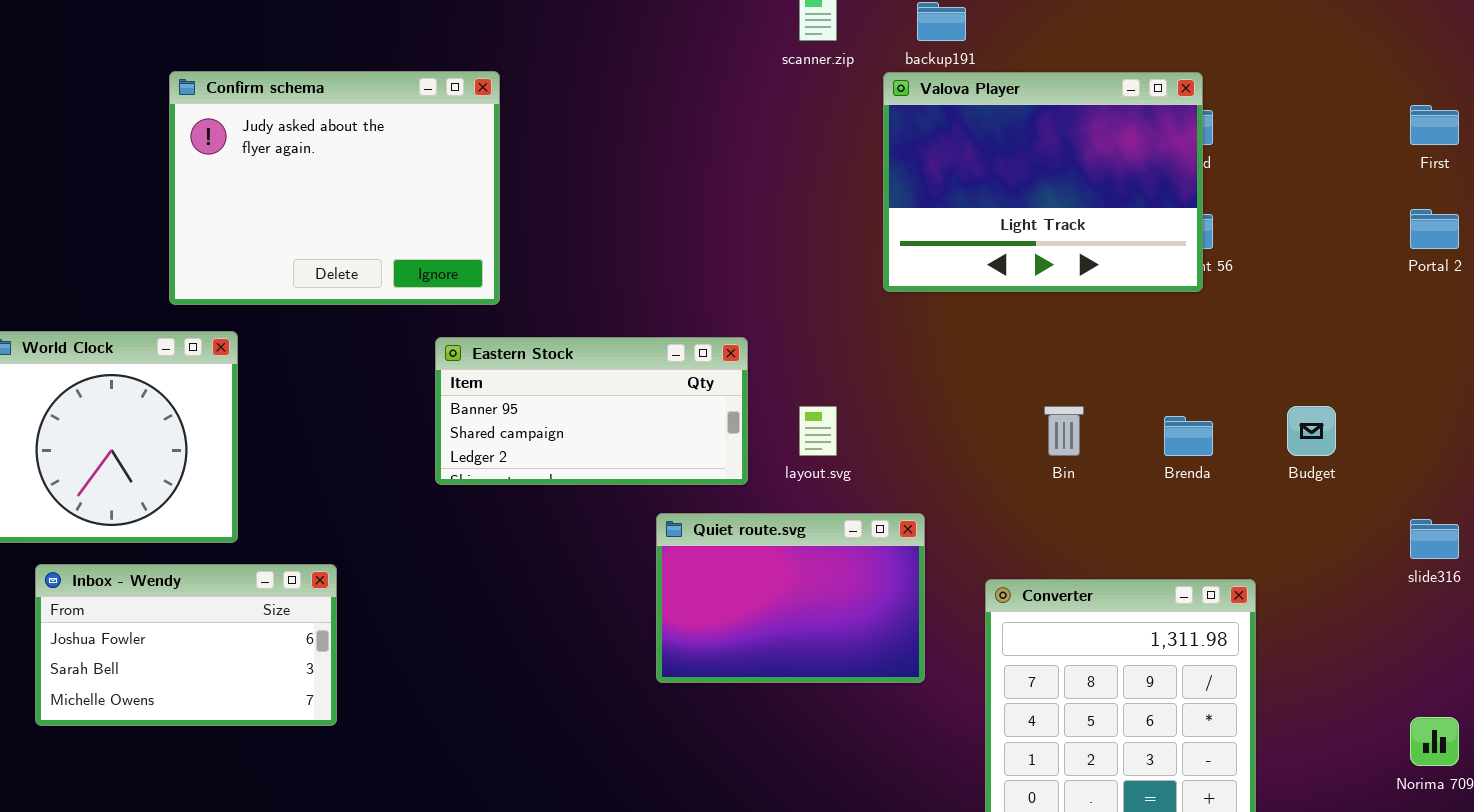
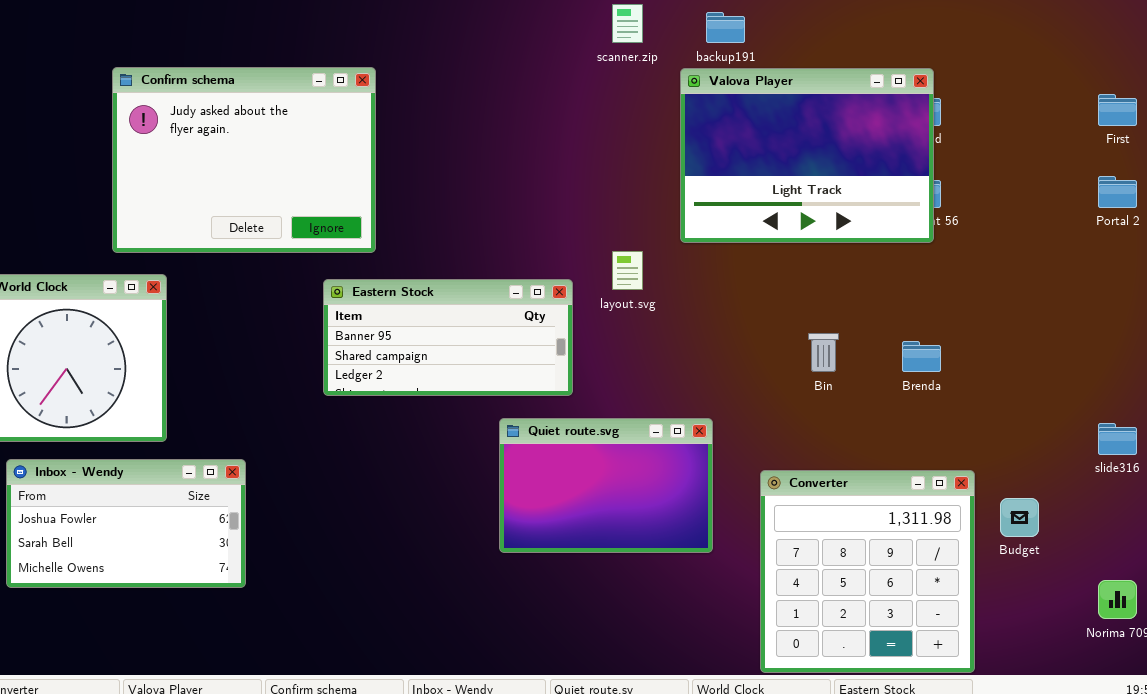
layout.svg: [799,406,837,456] -> [612,251,643,290], moved
Budget: [1287,406,1336,456] -> [1000,498,1039,537], moved

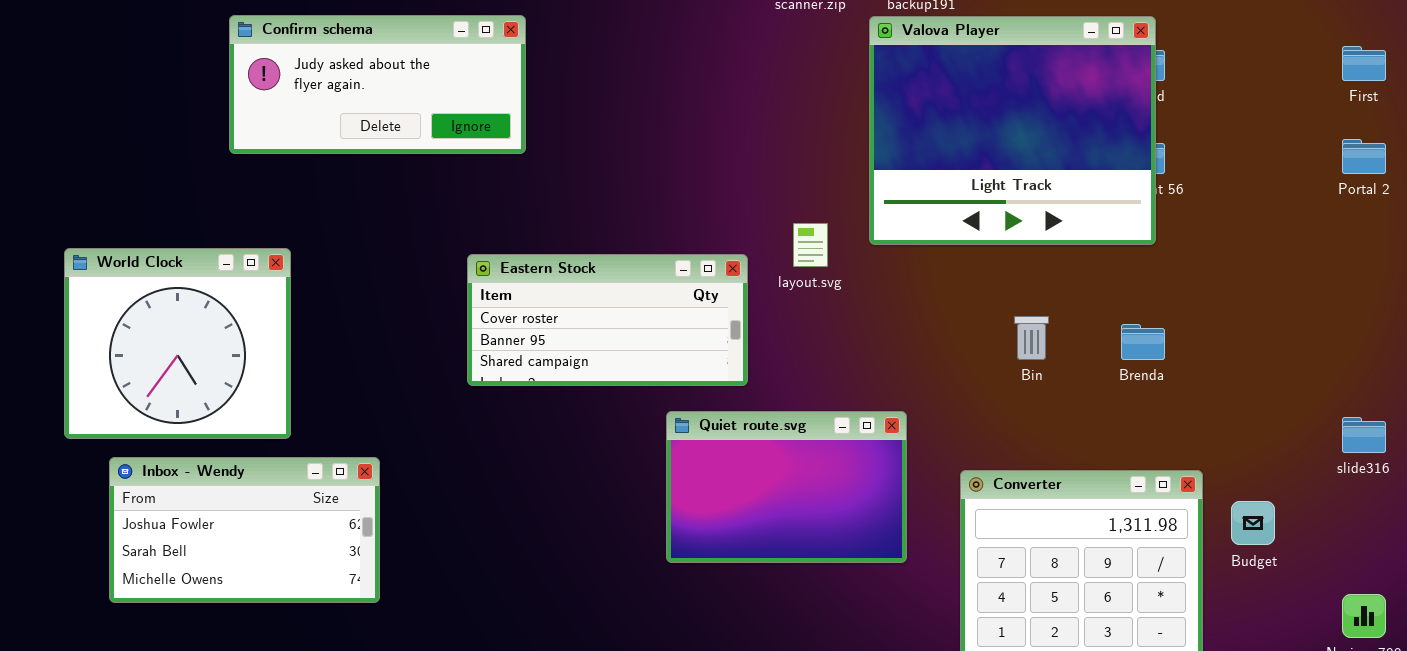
Confirm schema: [112,67,376,253] -> [229,15,526,154], resized
Valova Player: [680,68,934,243] -> [869,16,1156,245], resized
Eastern Stock: [323,279,573,396] -> [467,254,748,386], scrolled up 1 row

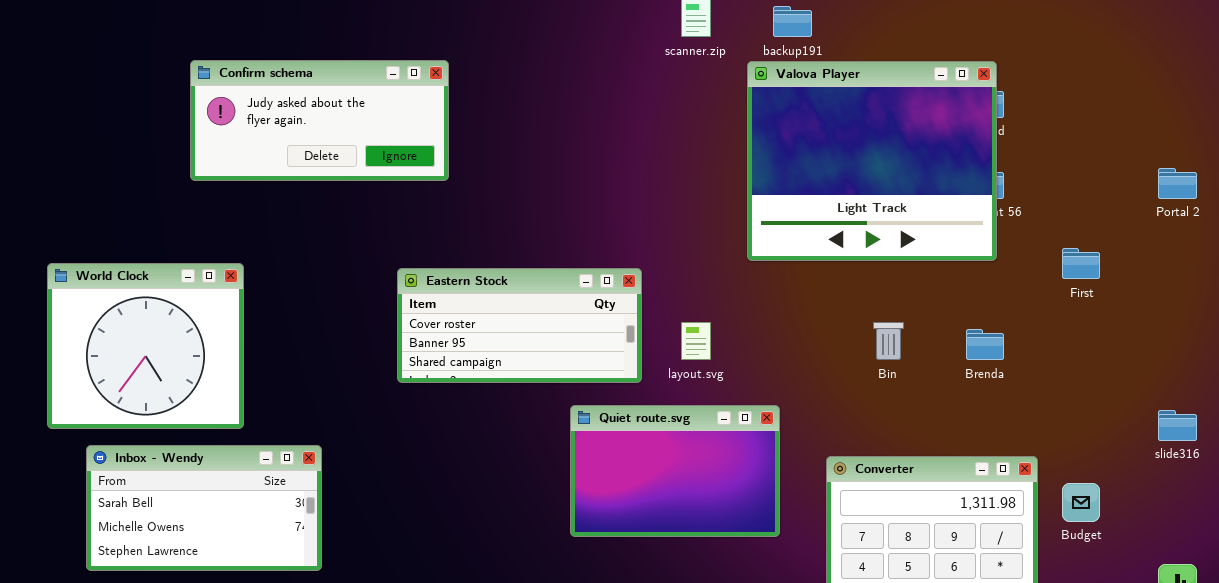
First: [1342,46,1386,81] -> [1062,248,1100,279], moved
layout.svg: [793,223,828,267] -> [681,322,711,360], moved
Inbox - Wendy: [109,457,380,603] -> [86,445,322,571], scrolled down 1 row

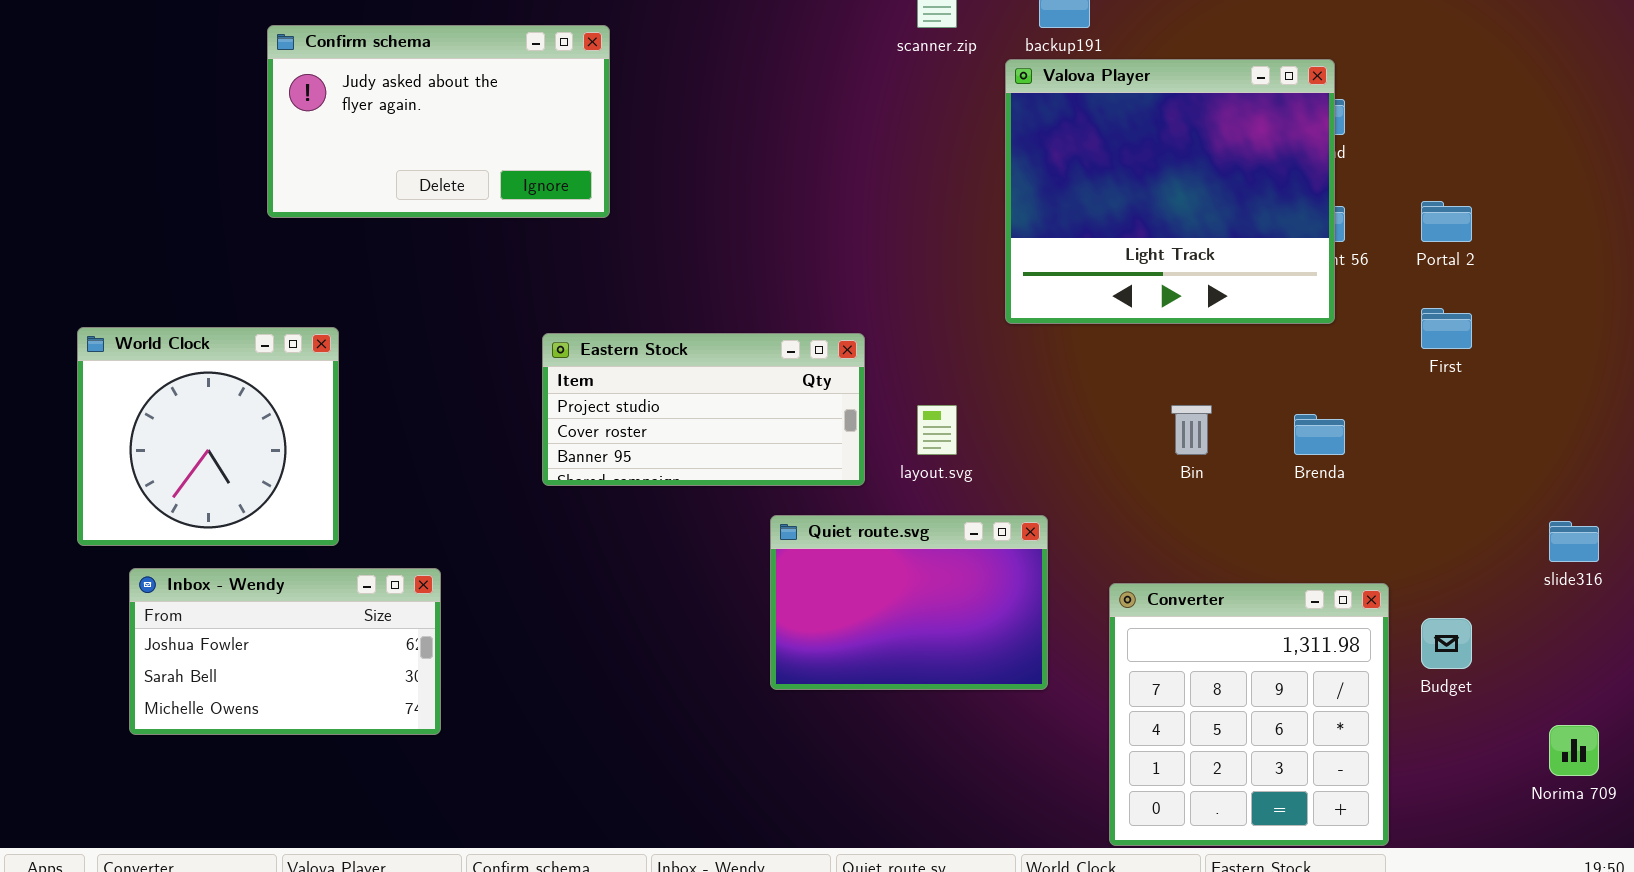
Confirm schema: [190,60,449,181] -> [267,25,610,218], resized
Portal 2: [1158,168,1197,199] -> [1421,201,1472,242], moved
Eastern Stock: [397,268,642,383] -> [542,333,865,486], scrolled up 1 row
Inbox - Wendy: [86,445,322,571] -> [129,568,441,735], scrolled up 1 row

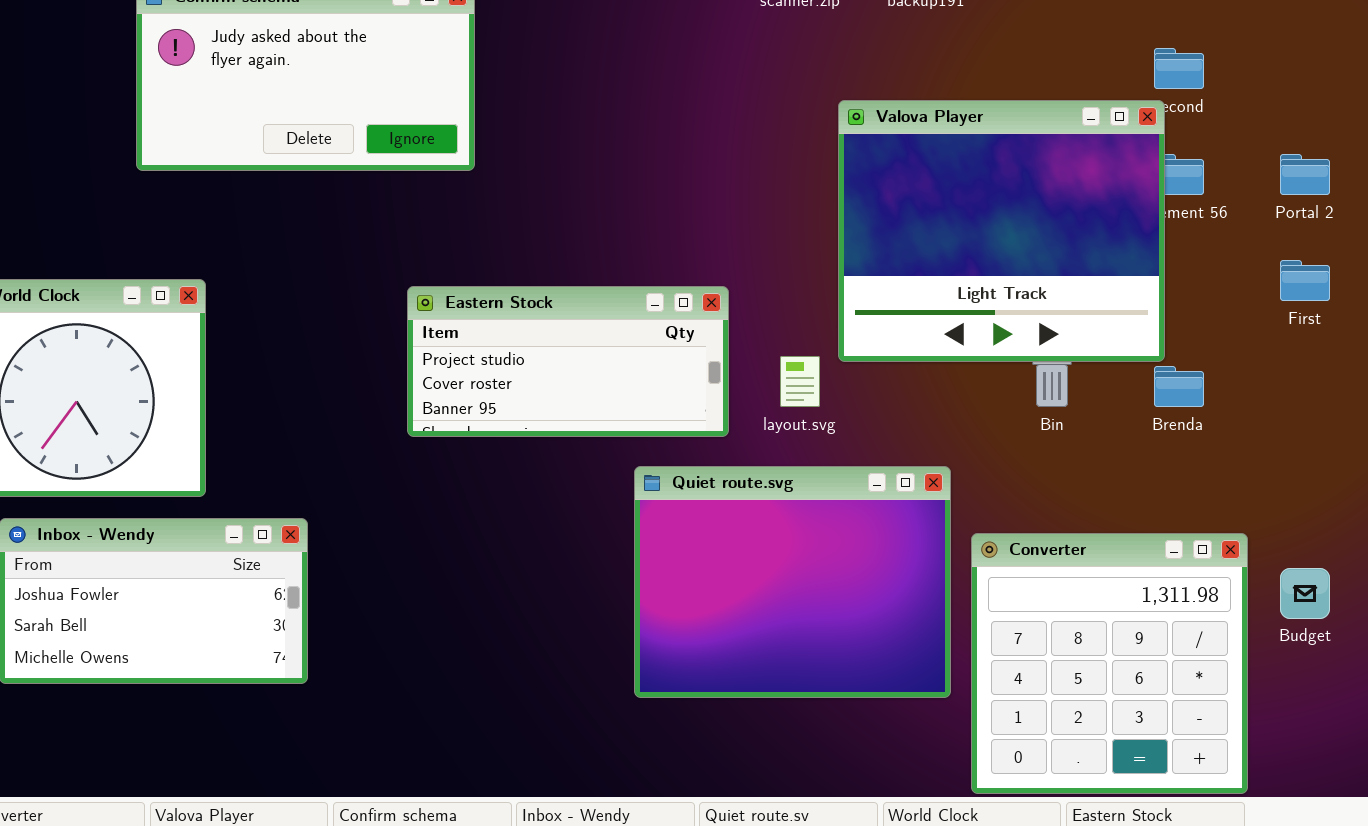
Valova Player: [1005,59,1335,324] -> [838,100,1165,362], moved
Quiet route.svg: [770,515,1048,690] -> [634,466,951,698], resized

